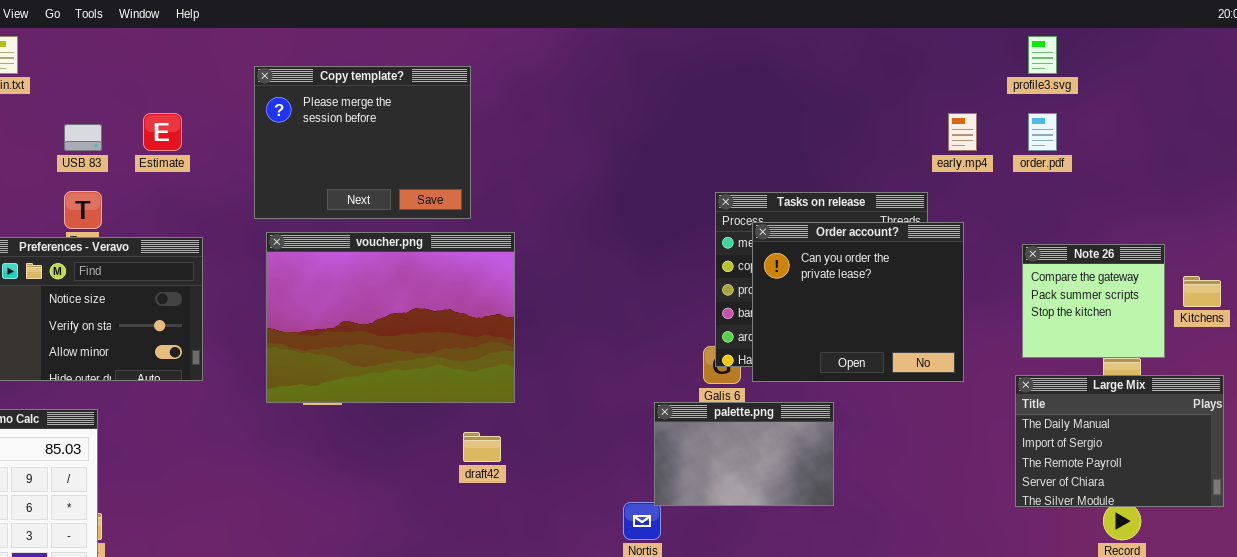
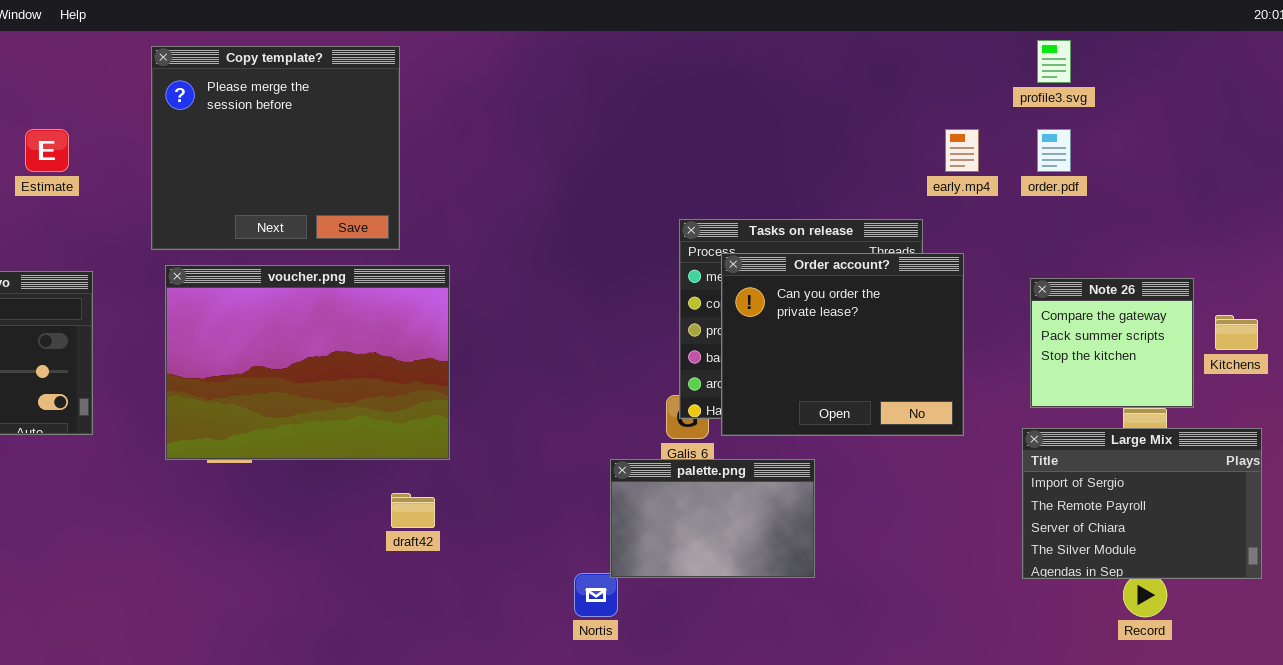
Copy template?: [254,66,471,219] -> [151,46,400,250], resized
Large Mix: [1015,375,1224,507] -> [1022,428,1262,579], scrolled down 1 row

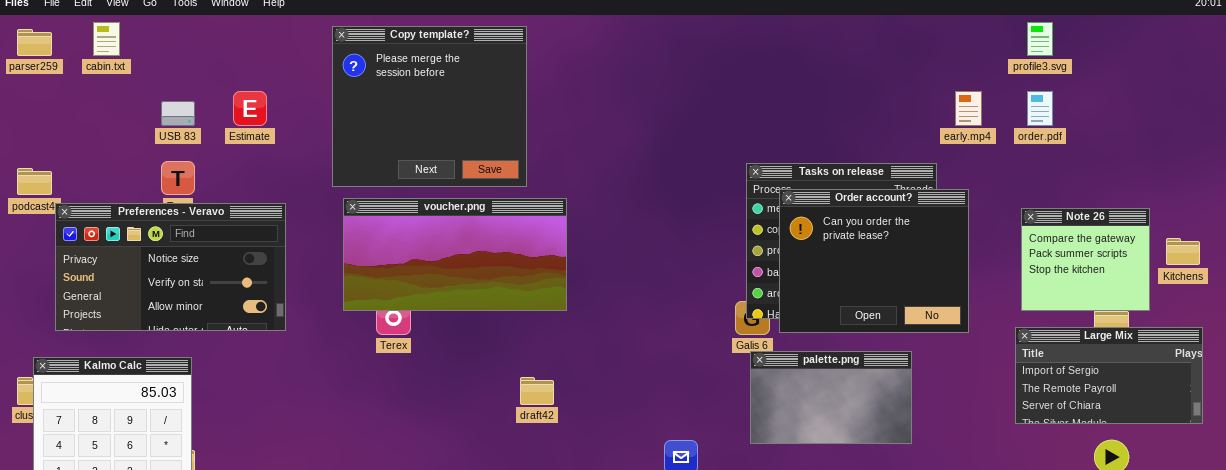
voucher.png: [165,265,450,460] -> [343,198,567,311], resized
Large Mix: [1022,428,1262,579] -> [1015,327,1203,424], resized
palette.png: [610,459,815,578] -> [750,351,912,444], moved

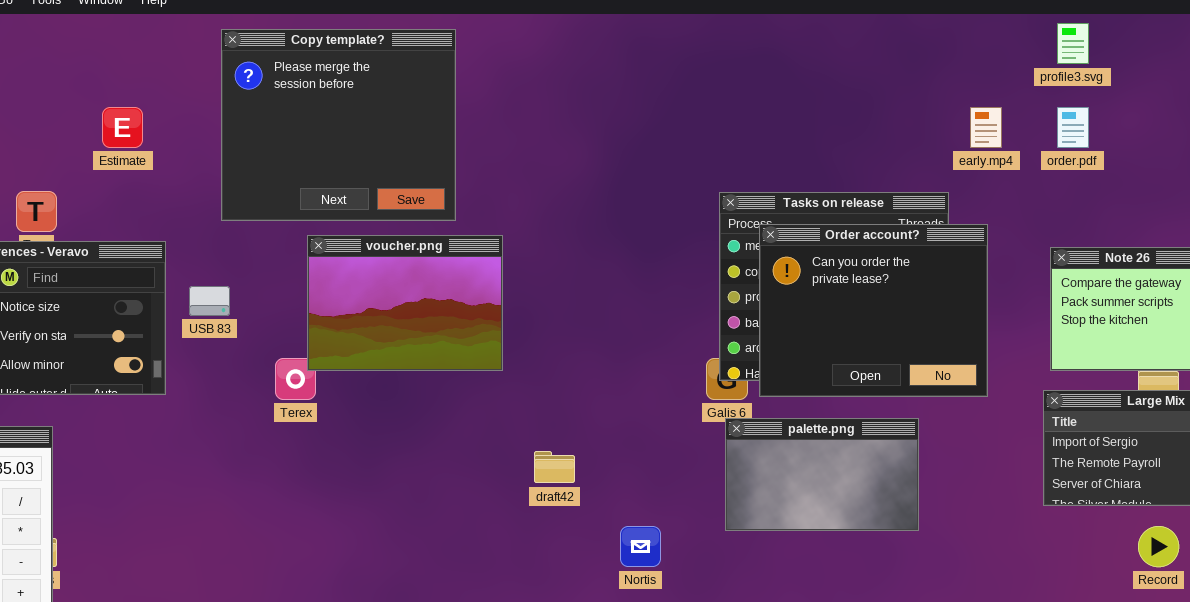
USB 83: [161,101,195,126] -> [189,286,230,316], moved
voucher.png: [343,198,567,311] -> [307,235,503,371], resized
draft42: [520,377,554,405] -> [534,451,575,483], moved

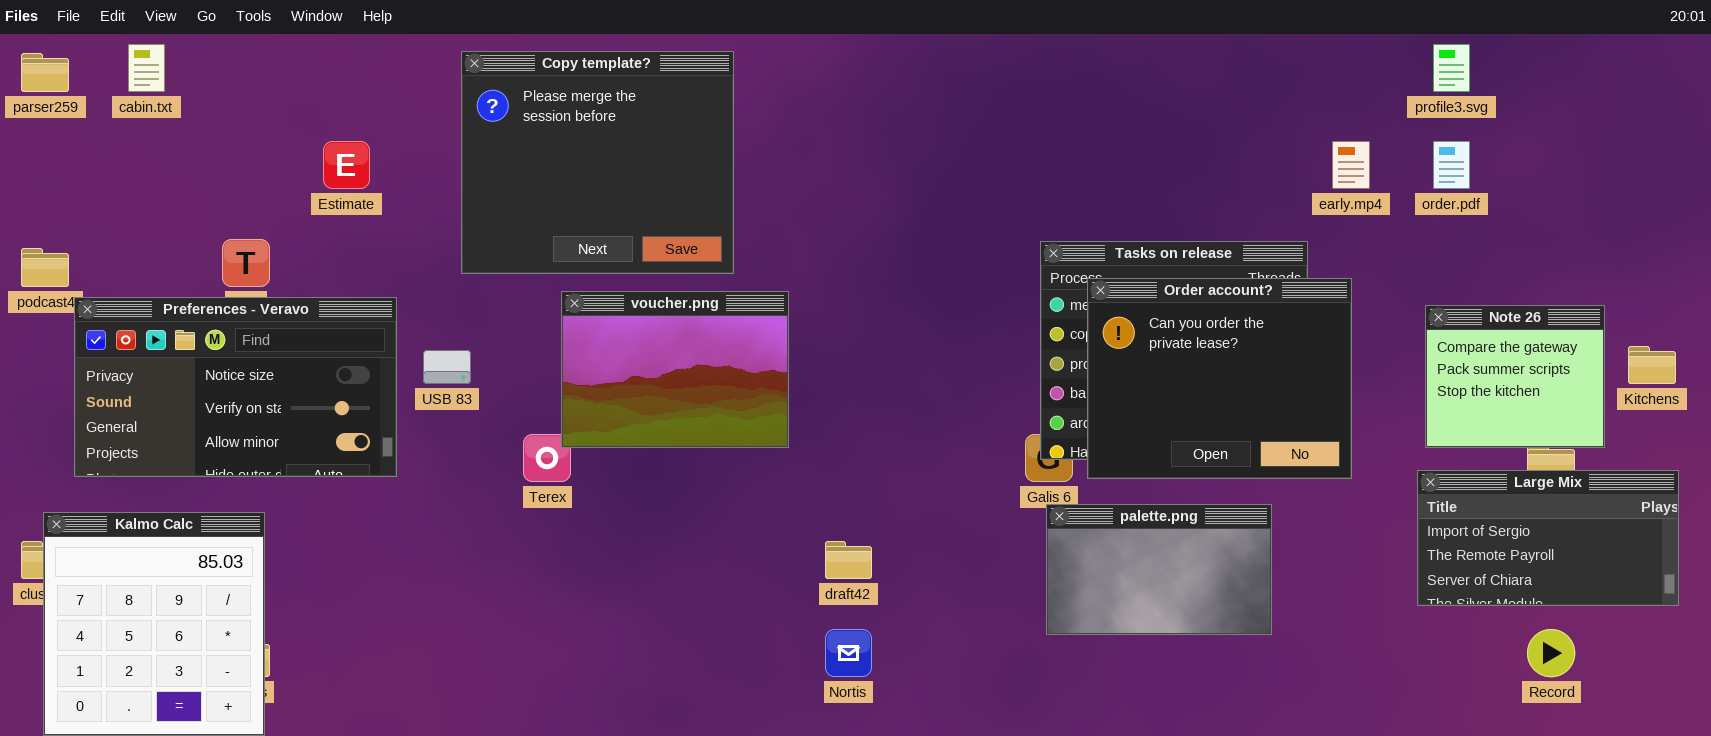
Nortis: [620,526,661,567] -> [825,629,872,677], moved

